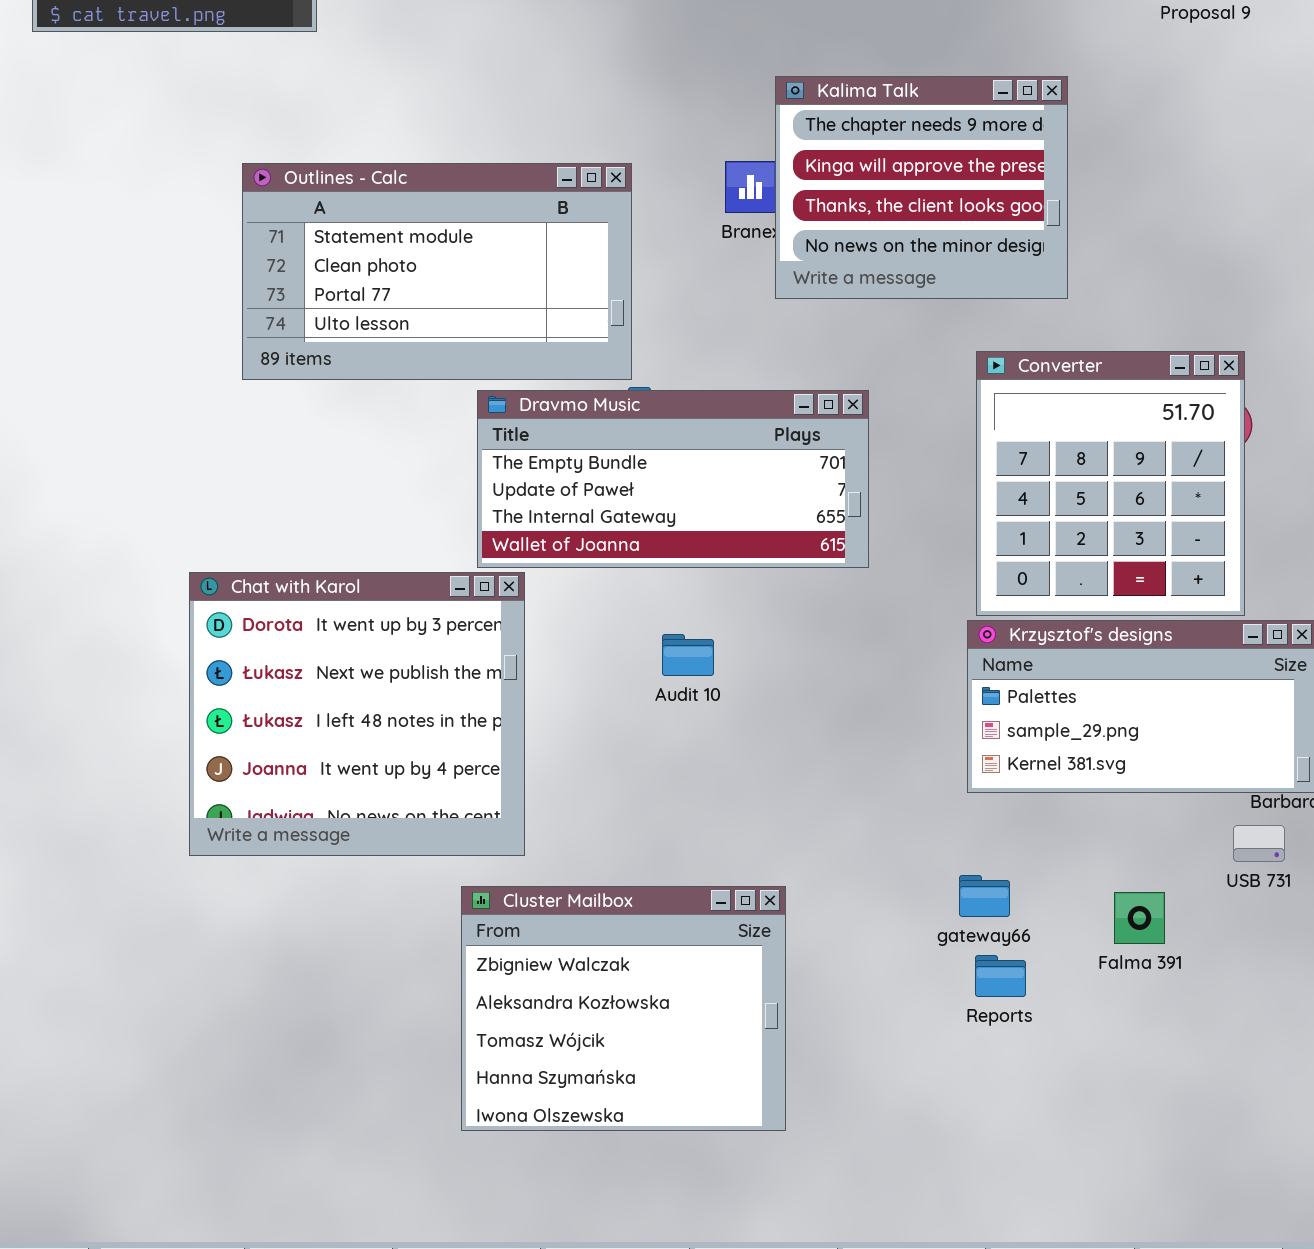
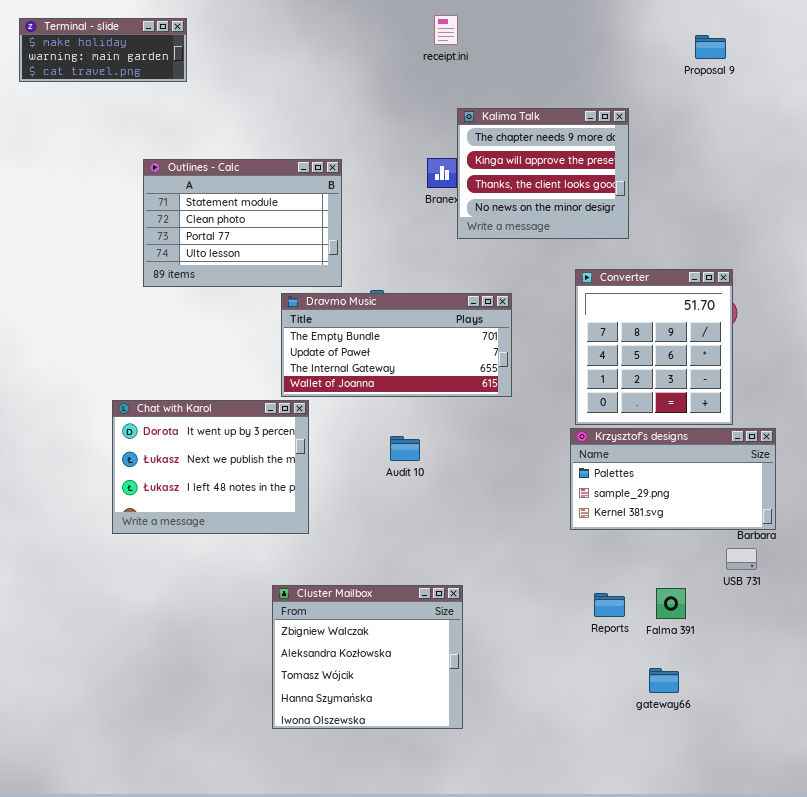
Outlines - Calc: [242,163,632,380] -> [143,159,342,287], resized
Chat with Karol: [189,572,525,856] -> [112,400,309,534], resized
gateway66: [959,875,1010,917] -> [649,668,679,693], moved
Reports: [975,955,1026,997] -> [594,593,625,617], moved

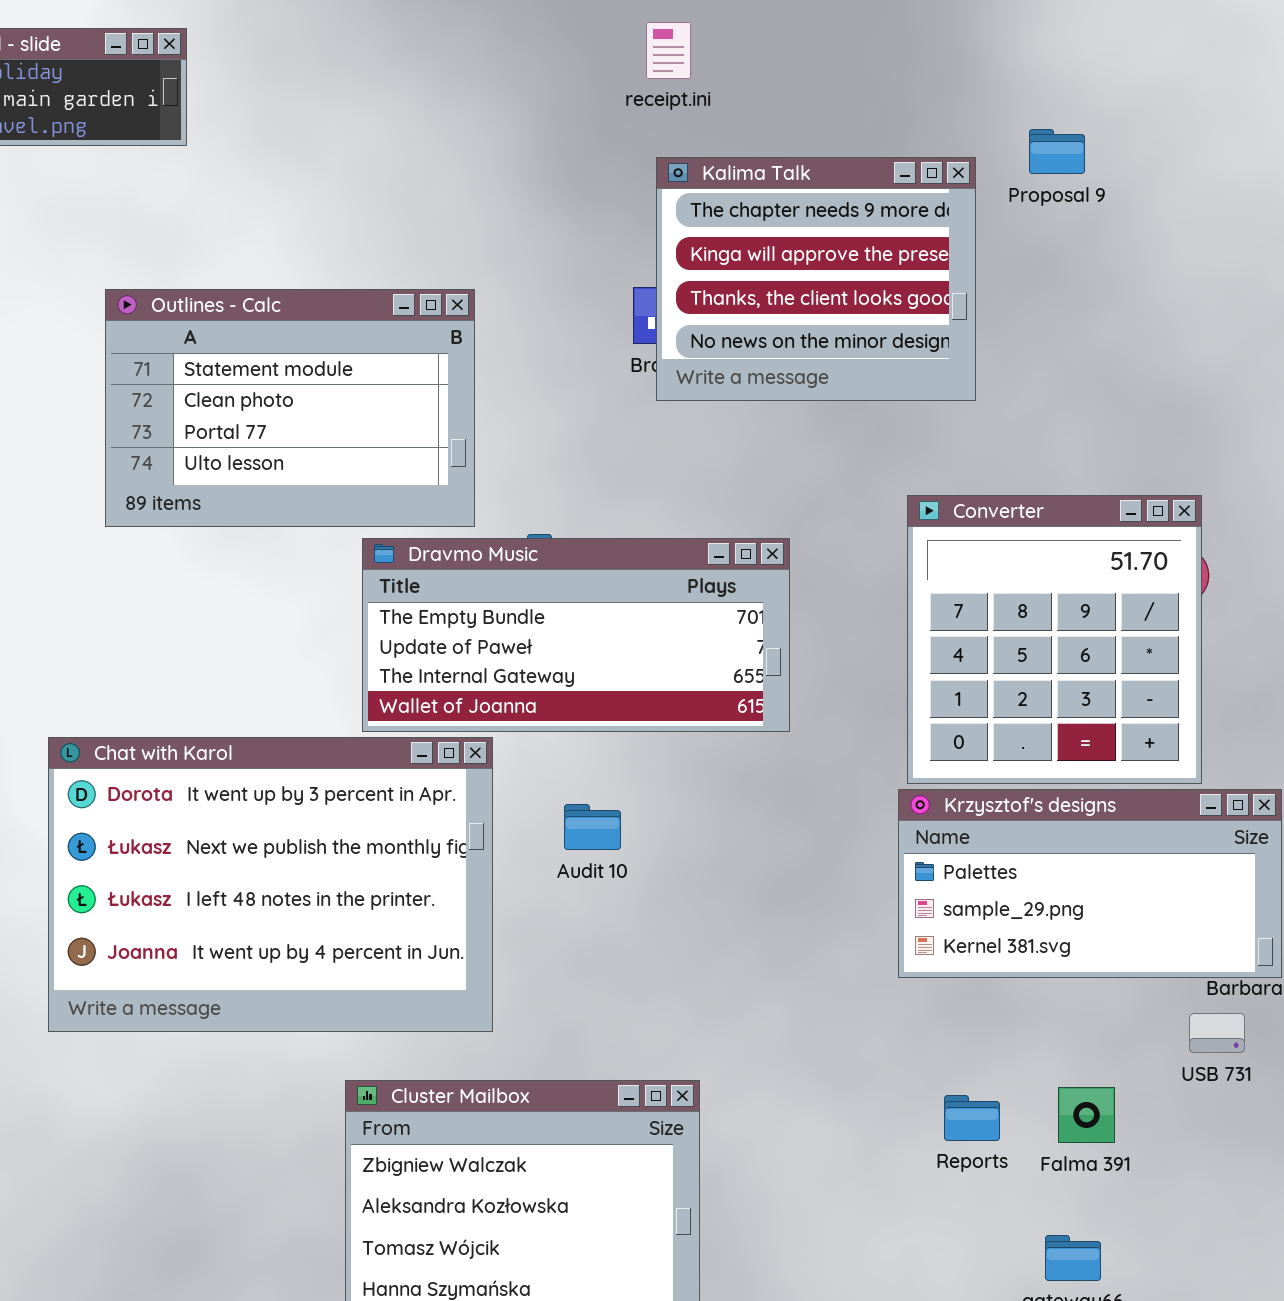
Proposal 9: [695,35,726,59] -> [1029,129,1085,174], moved
Kalima Talk: [457,108,629,239] -> [656,157,976,401], moved
Chat with Karol: [112,400,309,534] -> [48,737,493,1032], resized

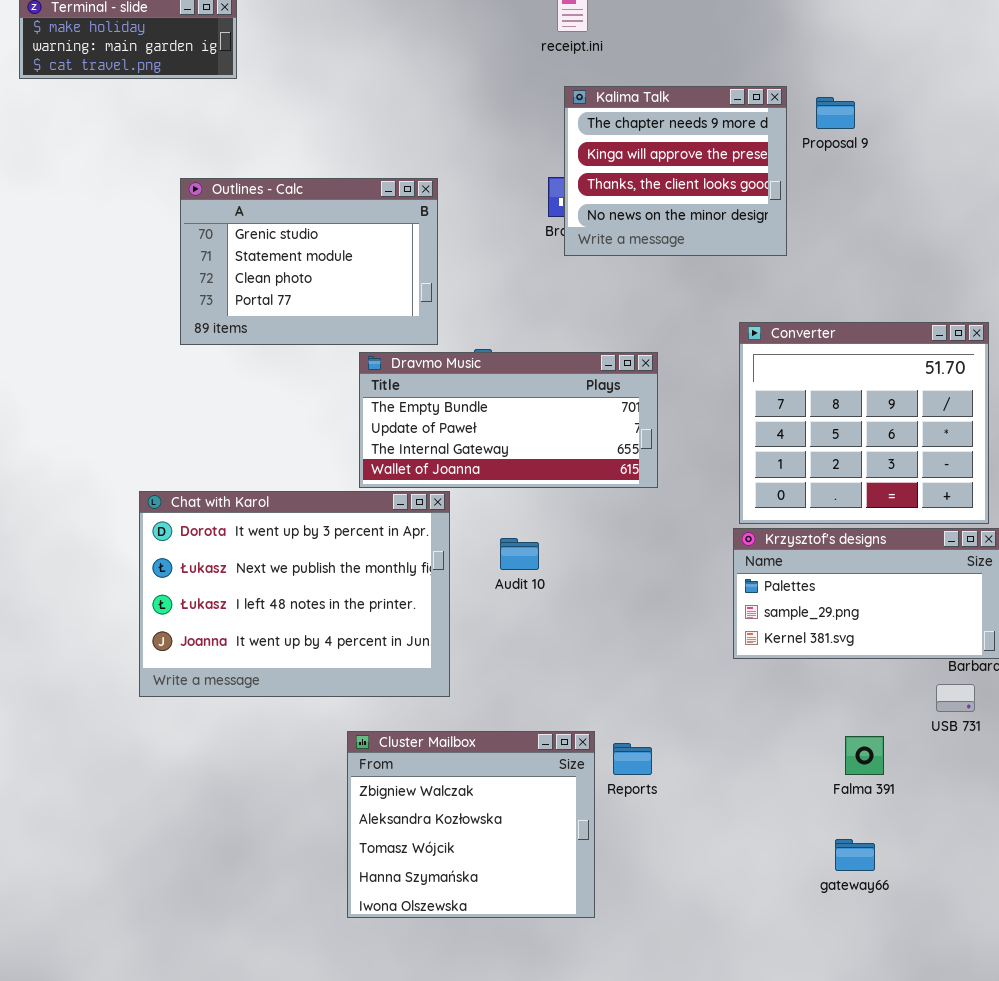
Proposal 9: [1029,129,1085,174] -> [816,97,855,129], moved
Outlines - Calc: [105,289,475,527] -> [180,178,438,345], scrolled up 1 row
Converter: [907,495,1202,784] -> [739,322,989,524], resized
Reports: [944,1095,1000,1141] -> [613,743,652,775], moved

